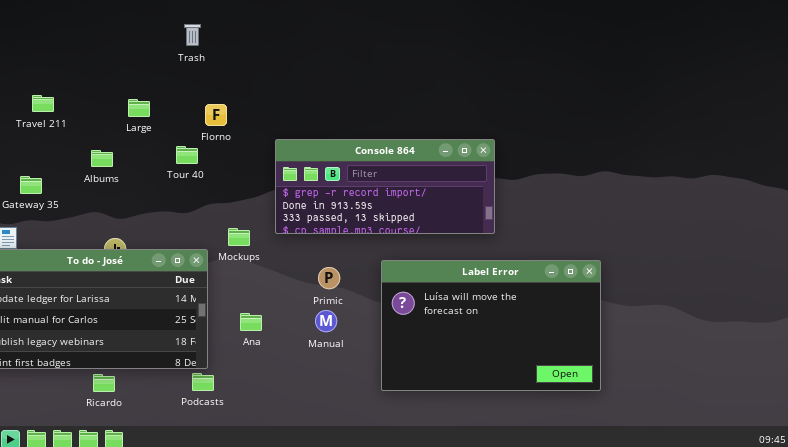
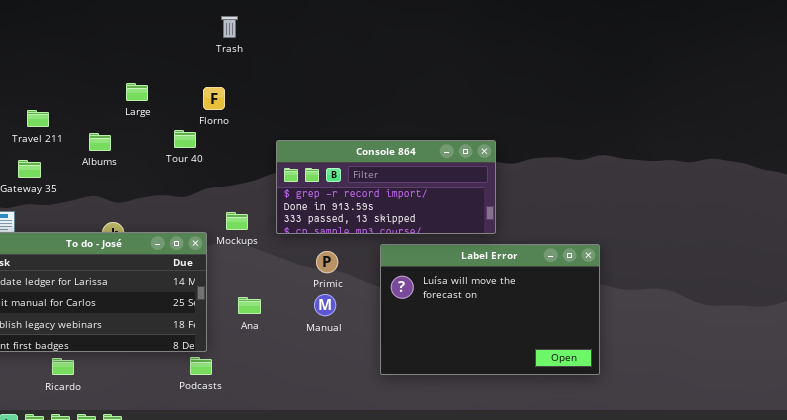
Trash: [184,24,201,46] -> [221,16,238,38], moved
Travel 211: [32,95,54,112] -> [27,110,49,127], moved
Console 864: [275,139,495,234] -> [276,140,496,234], moved
Ricardo: [93,374,115,392] -> [52,358,74,375], moved

